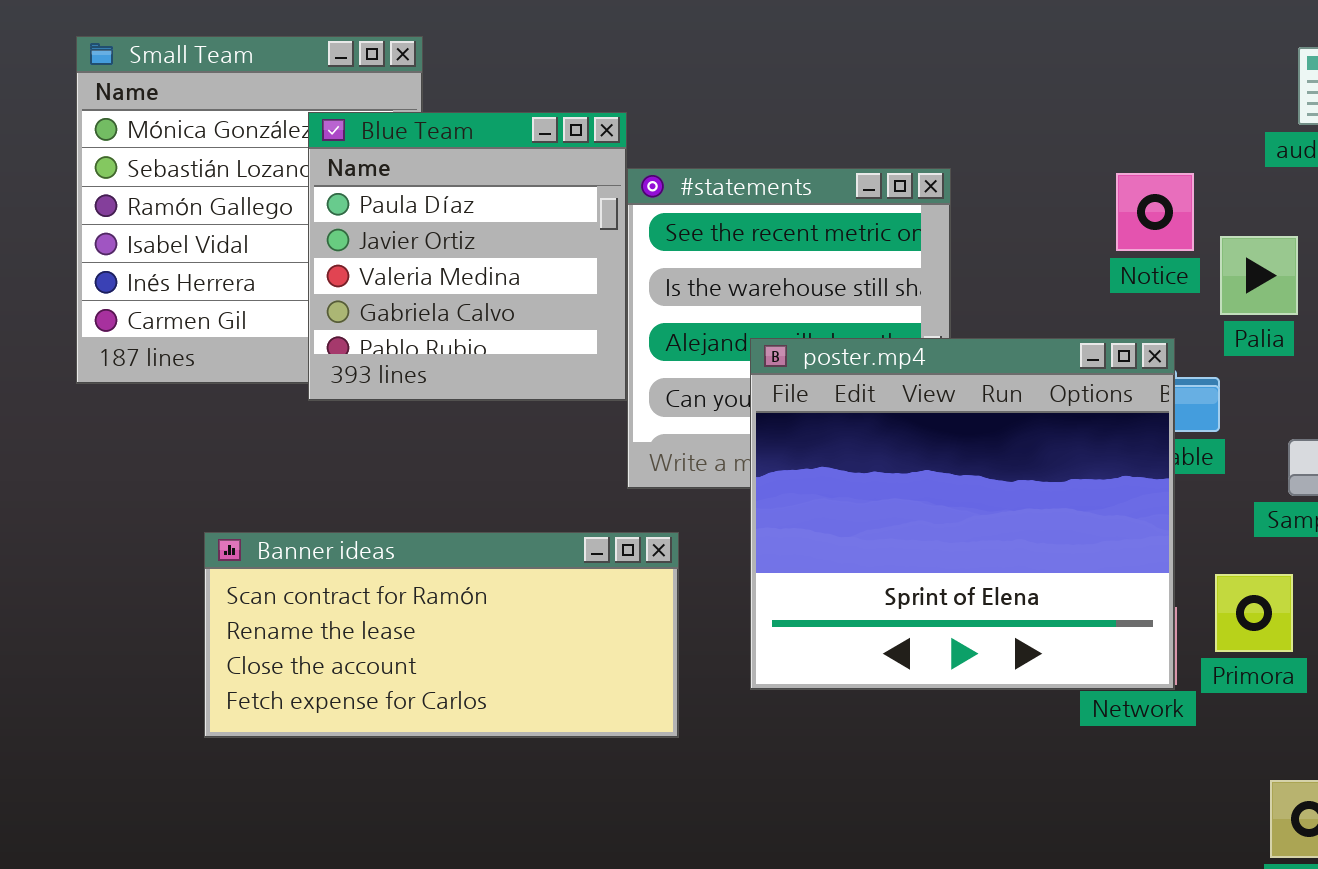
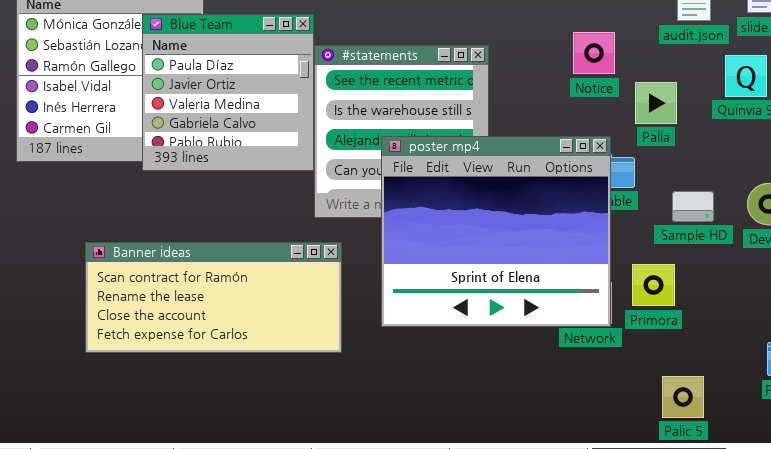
Notice: [1116,173,1194,251] -> [573,32,615,74], moved

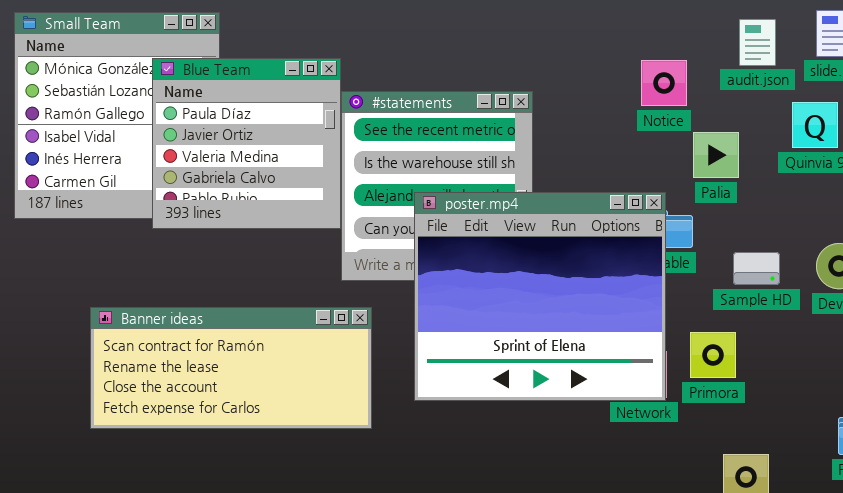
Notice: [573,32,615,74] -> [641,60,687,106], moved

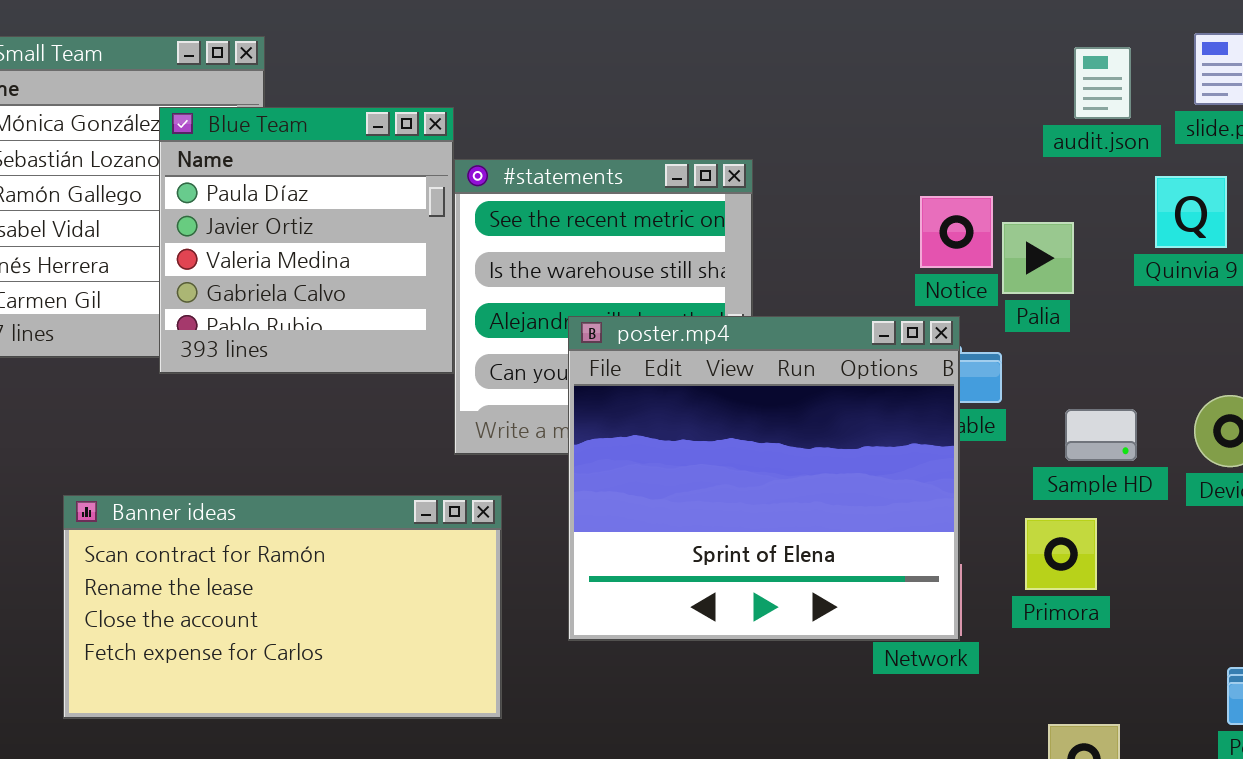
Notice: [641,60,687,106] -> [920,196,993,268], moved
Banner ideas: [90,307,372,429] -> [63,495,502,719], resized
Primora: [690,332,736,378] -> [1025,518,1097,590], moved

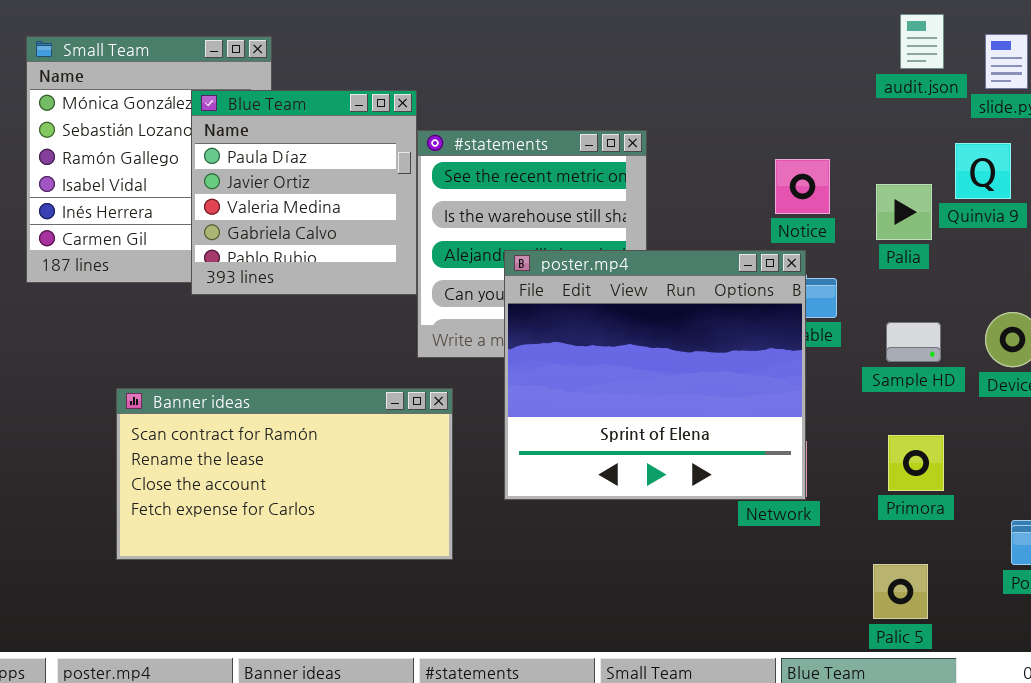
audit.json: [1074,47,1131,119] -> [900,14,944,69], moved
Palia: [1002,222,1074,294] -> [876,184,932,240], moved
Primora: [1025,518,1097,590] -> [888,435,944,491], moved

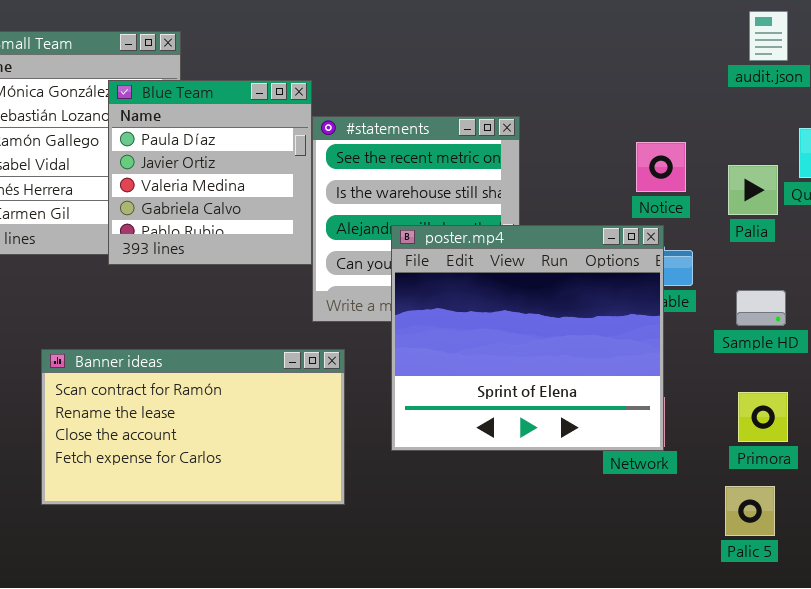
Palic 5: [873,564,928,619] -> [725,486,775,536], moved

